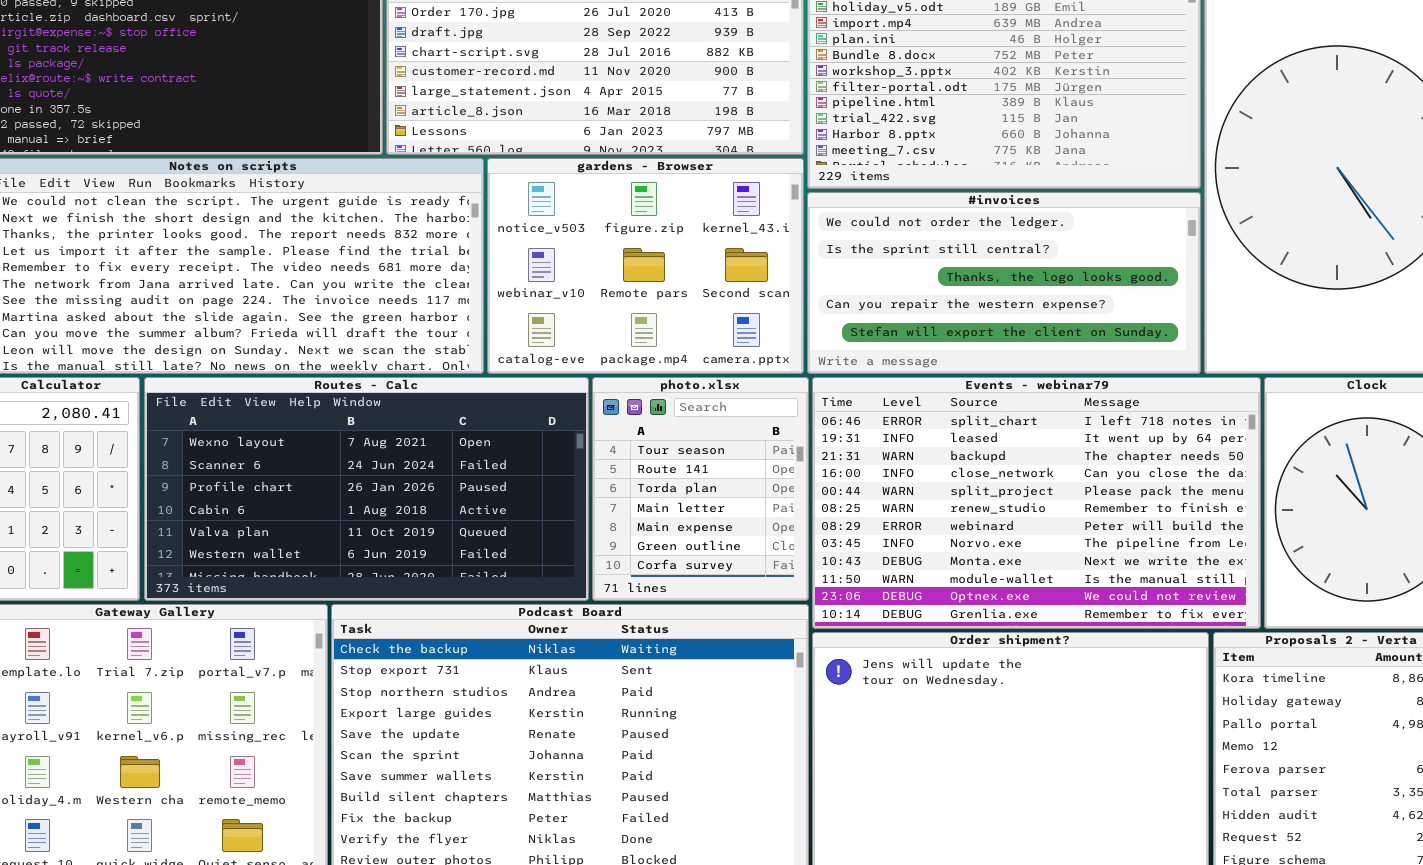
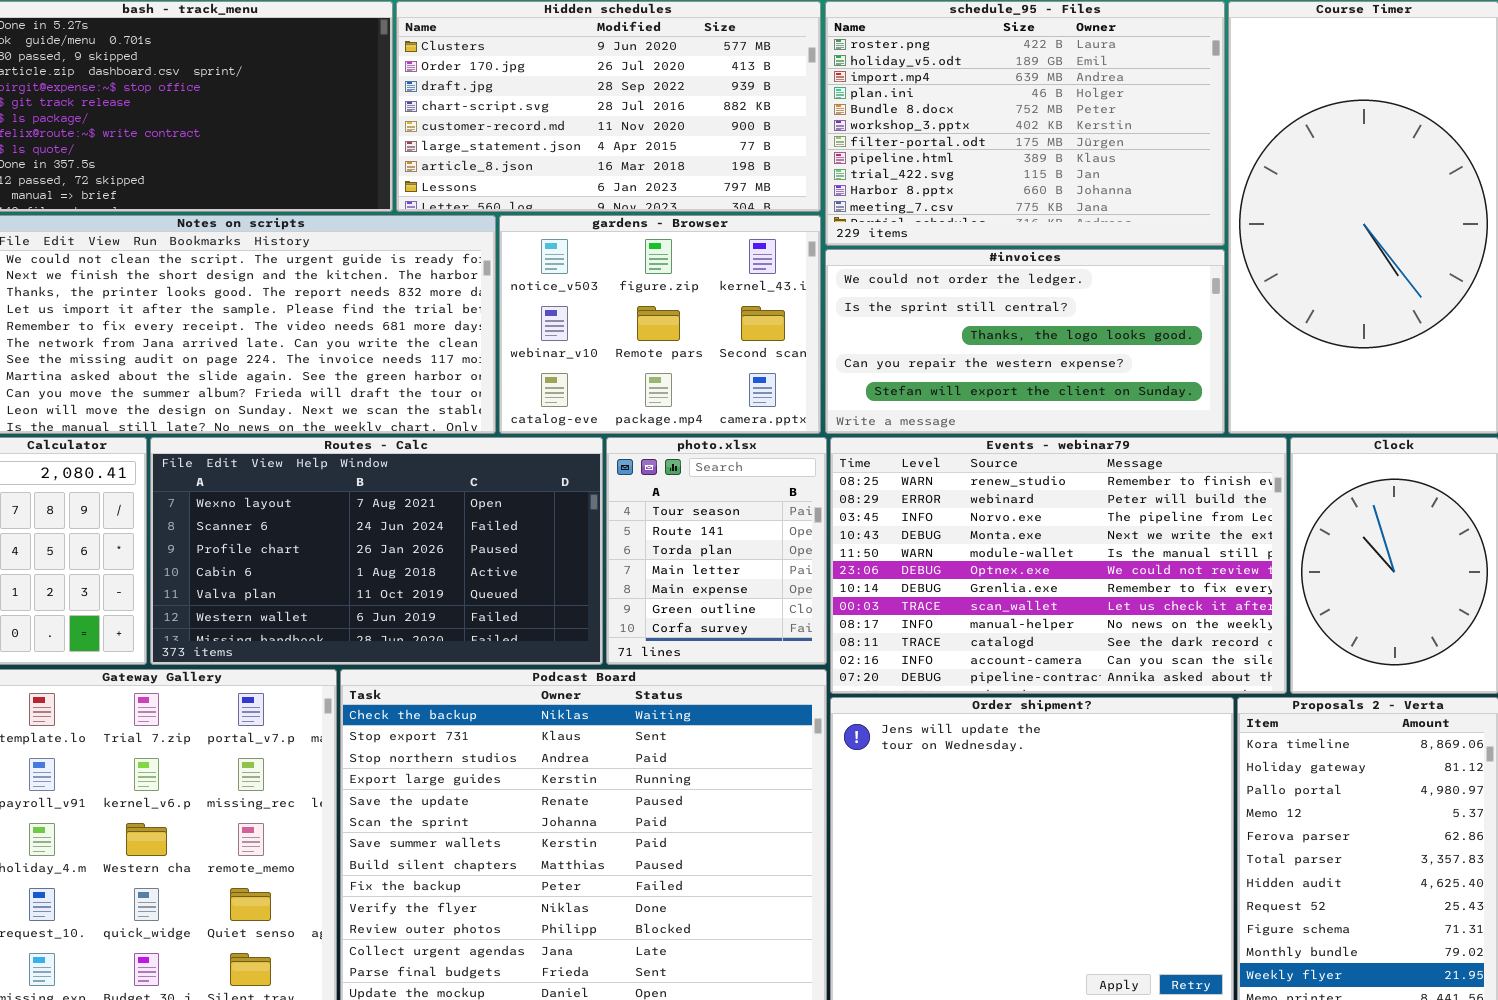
Events - webinar79: [812,377,1261,629] -> [830,437,1287,694], scrolled down 5 rows

